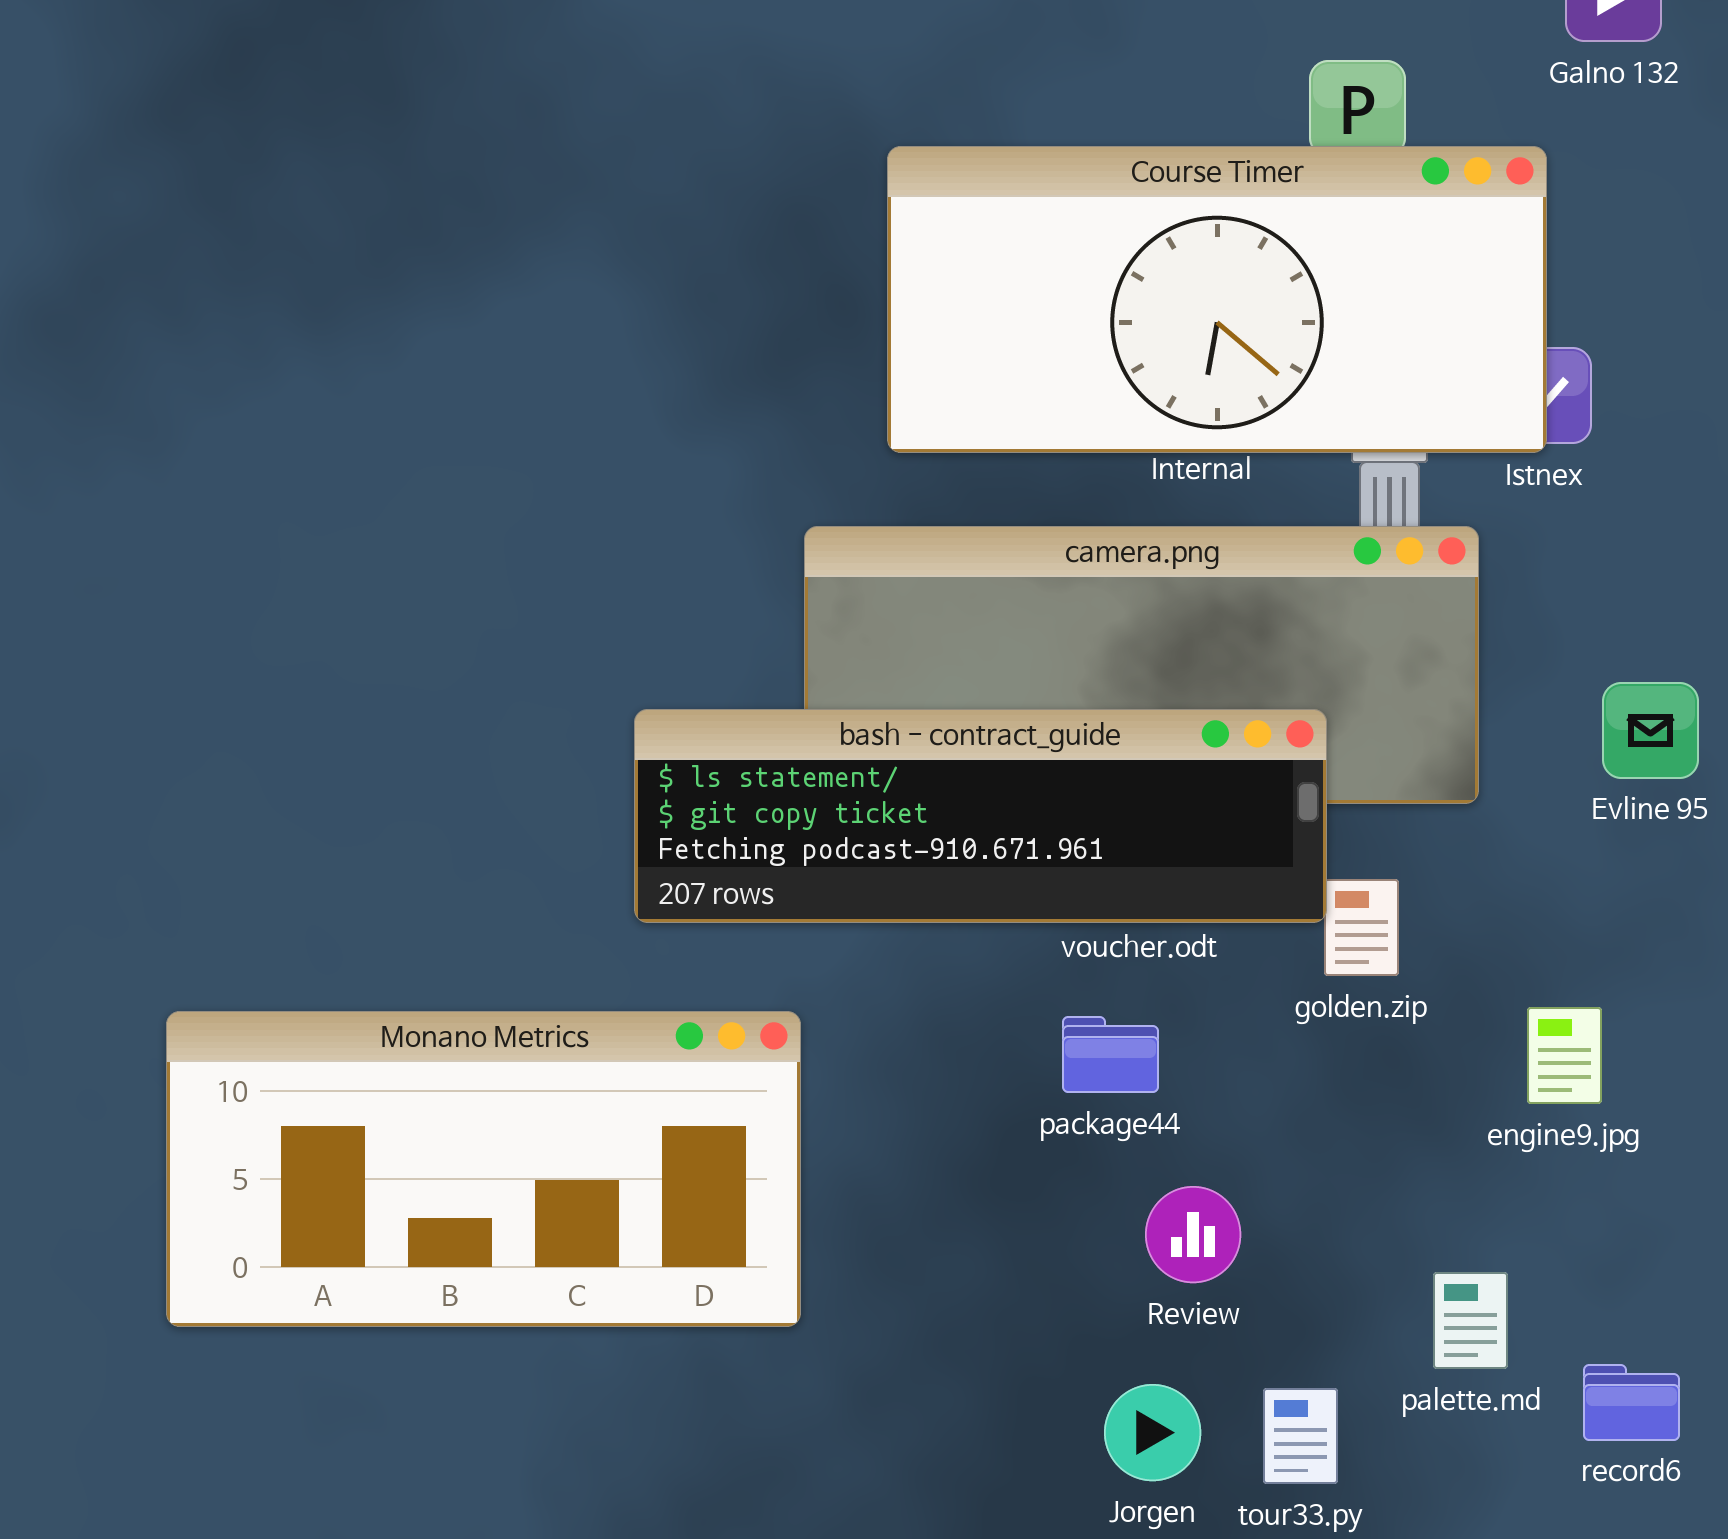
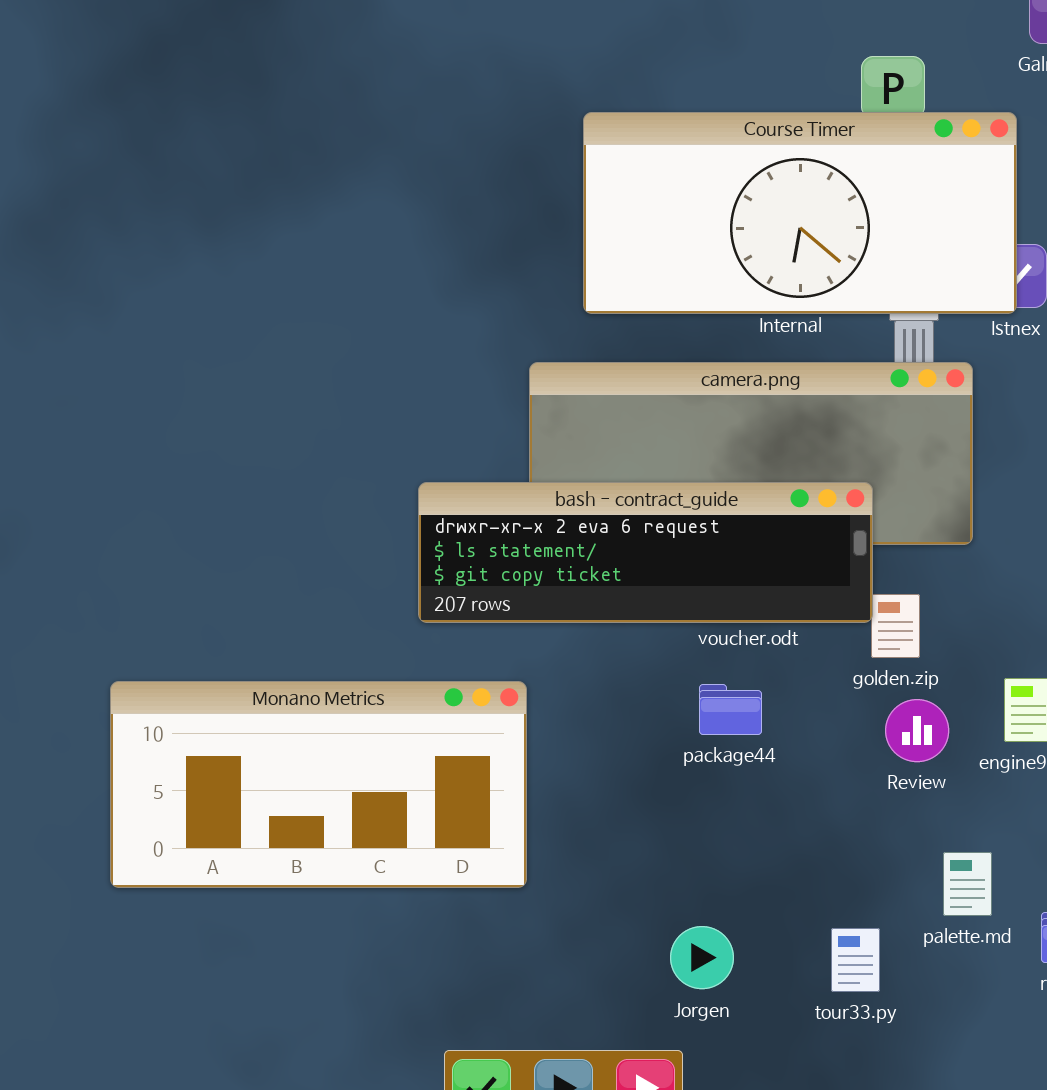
bash - contract_guide: [634,709,1327,923] -> [418,482,873,623], scrolled up 1 row
Review: [1145,1186,1241,1283] -> [885,699,949,762], moved
Jorgen: [1104,1384,1201,1481] -> [670,926,734,989], moved

